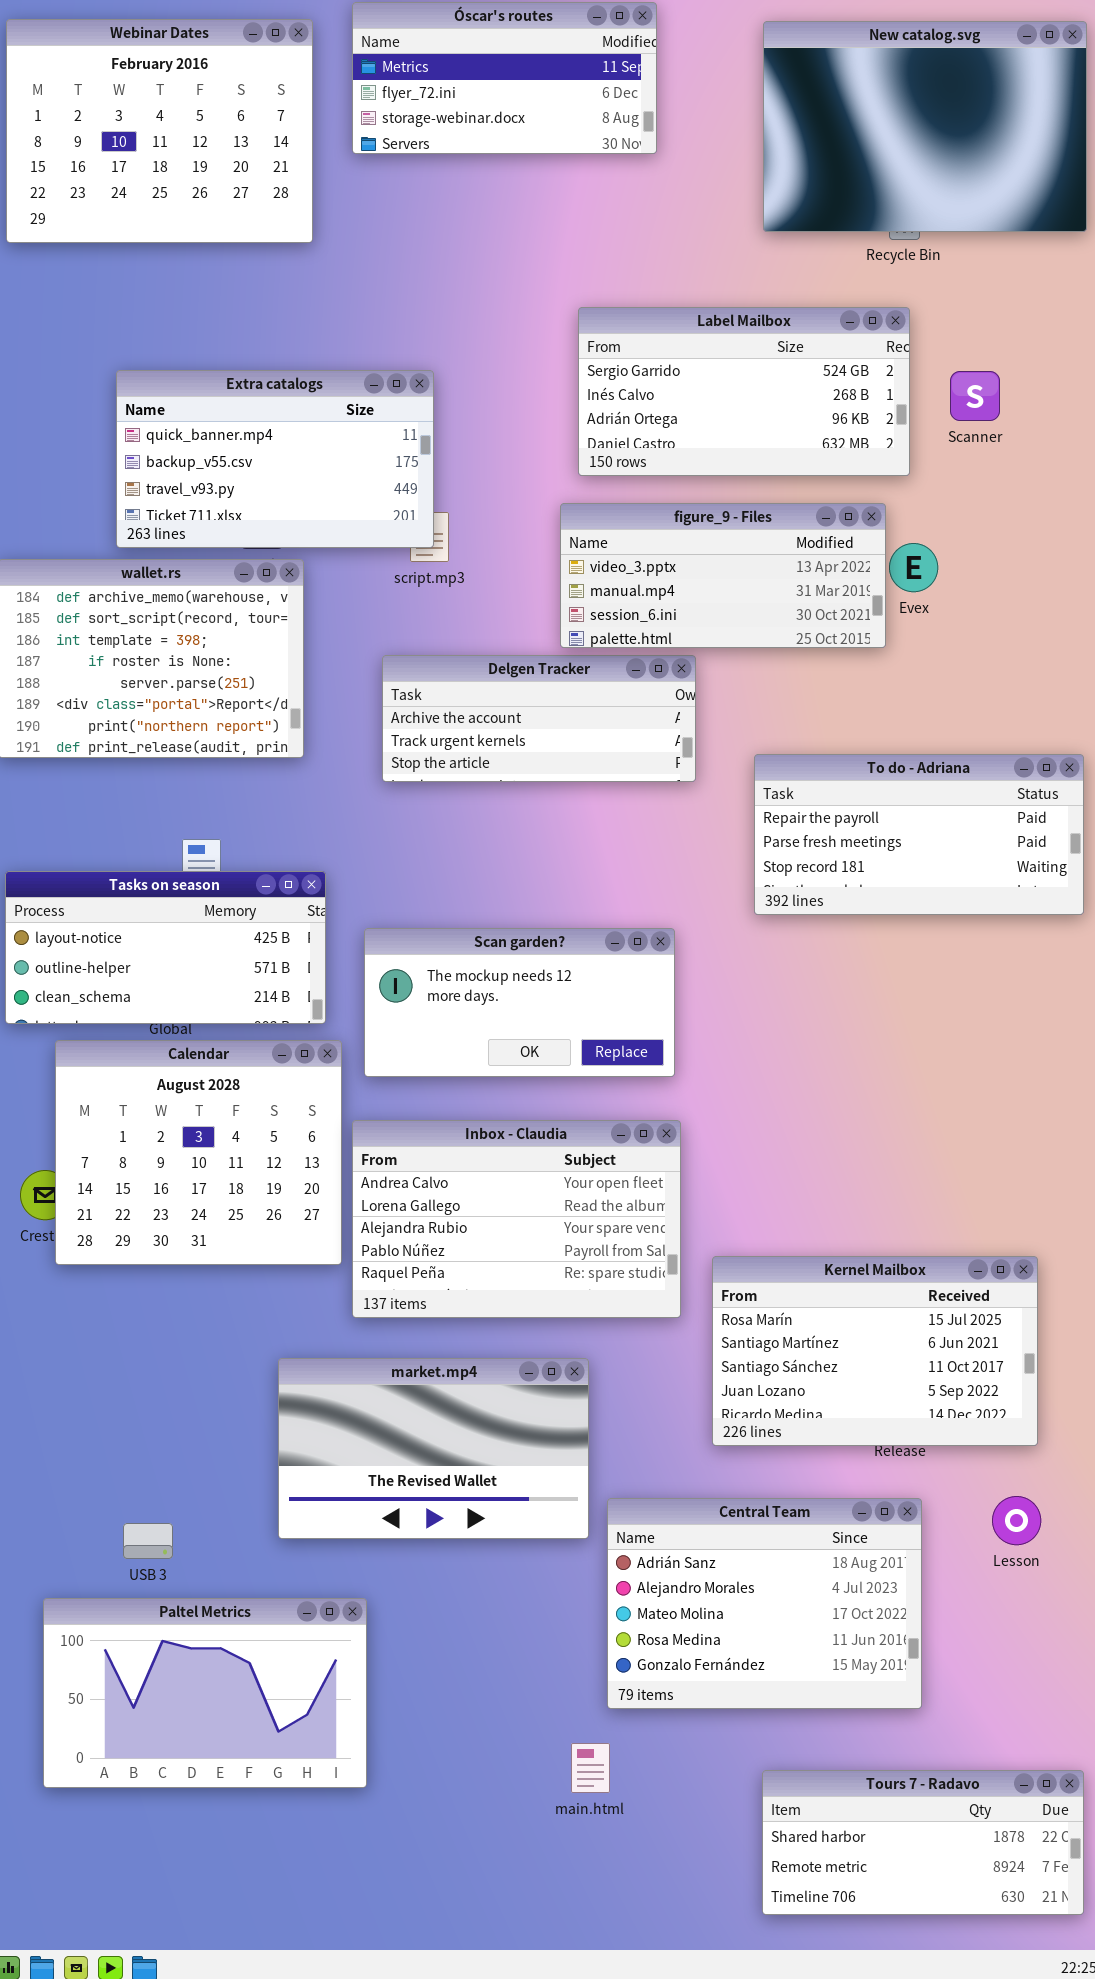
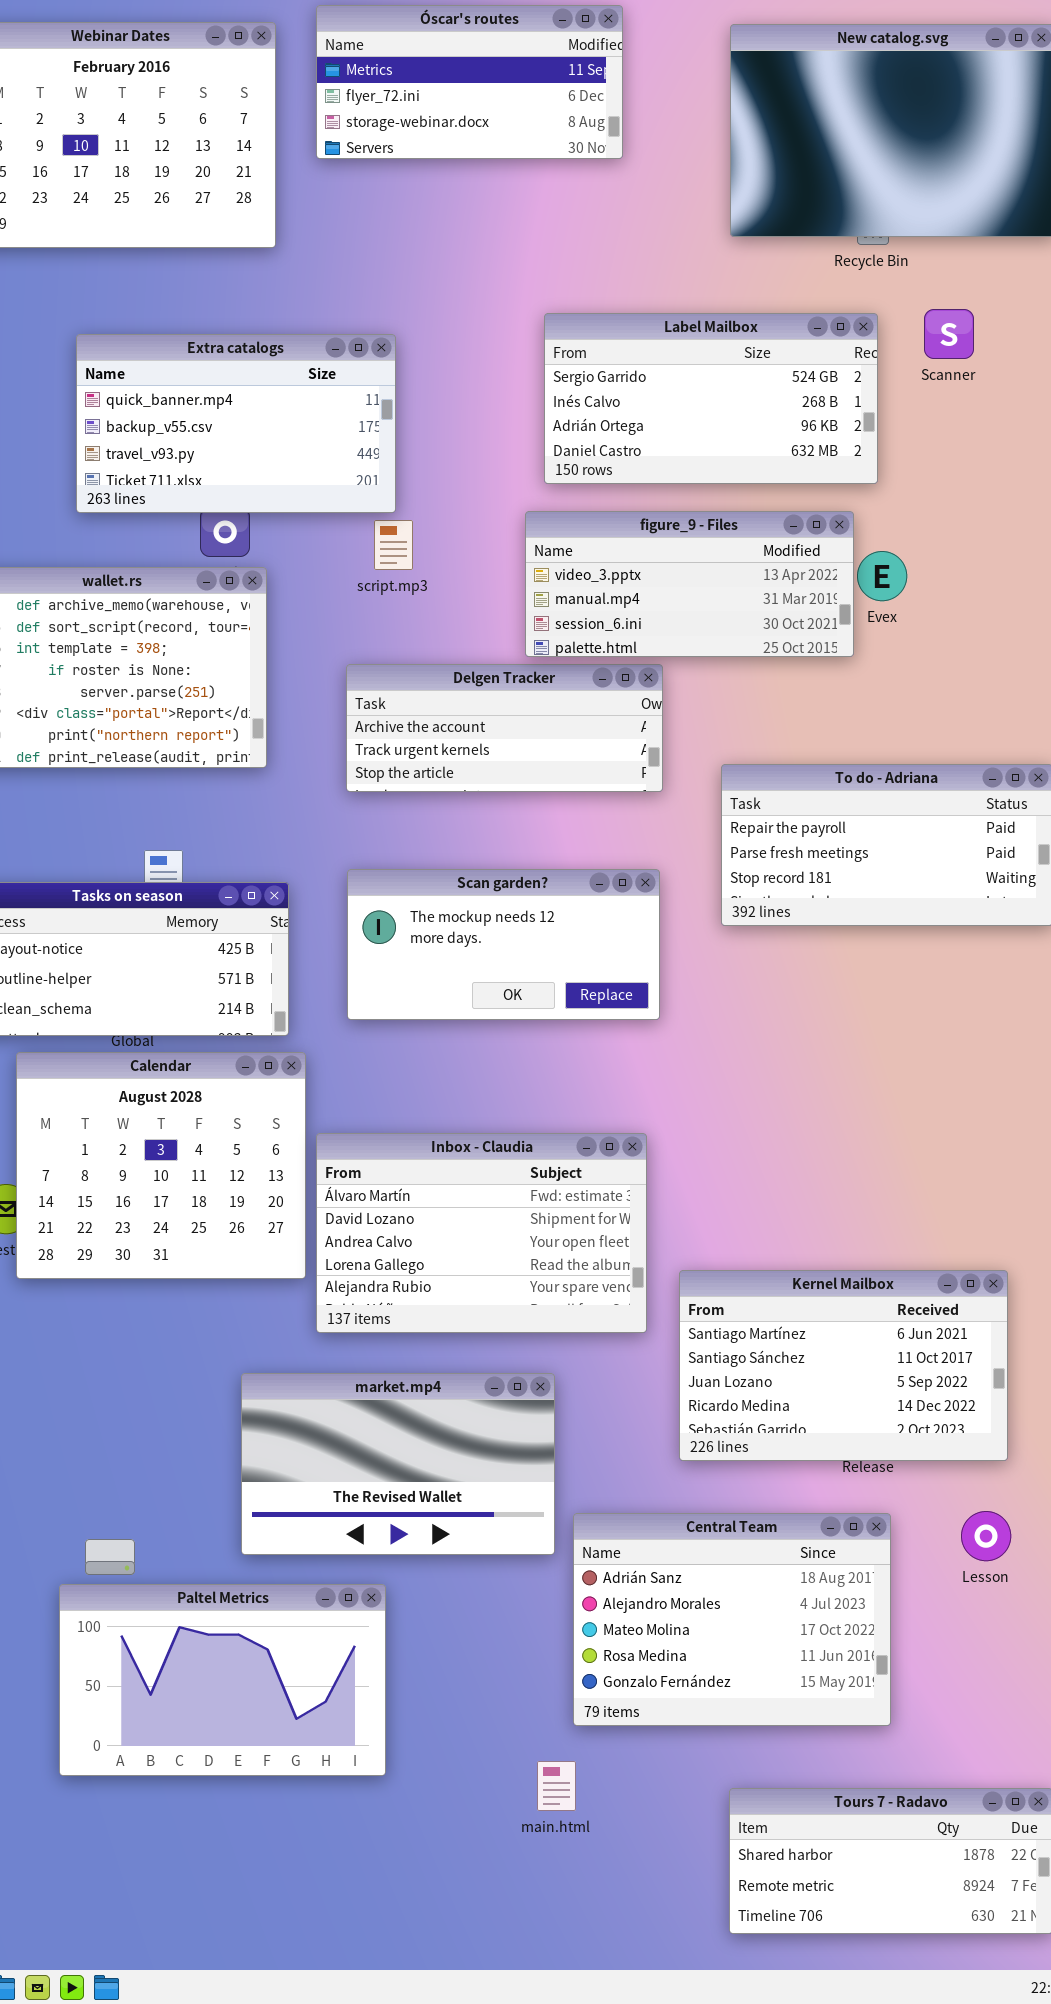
Extra catalogs: [116,370,434,548] -> [76,334,396,513], moved
Scanner: [950,371,1000,421] -> [924,309,974,359], moved
Scan garden?: [364,928,675,1077] -> [347,869,660,1020], moved
Inbox - Claudia: [352,1120,681,1318] -> [316,1133,647,1333], scrolled up 2 rows
Kernel Mailbox: [712,1256,1038,1446] -> [679,1270,1008,1461], scrolled down 1 row
Paltel Metrics: [43,1598,367,1788] -> [59,1584,386,1776], moved

